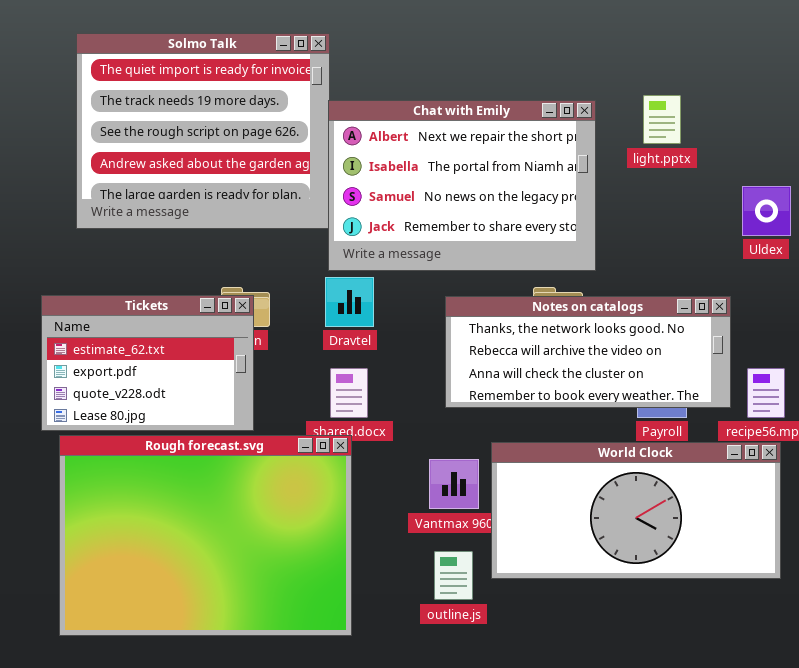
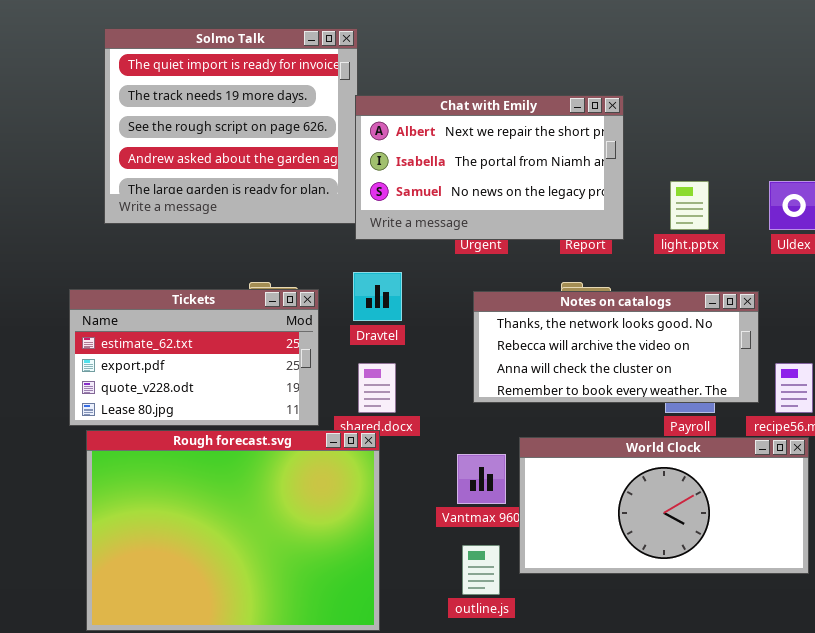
light.pptx: [643,95,681,144] -> [670,181,709,230], moved
Chat with Emily: [328,100,596,271] -> [355,95,624,240], resized
Tickets: [41,295,254,431] -> [69,289,319,426], resized

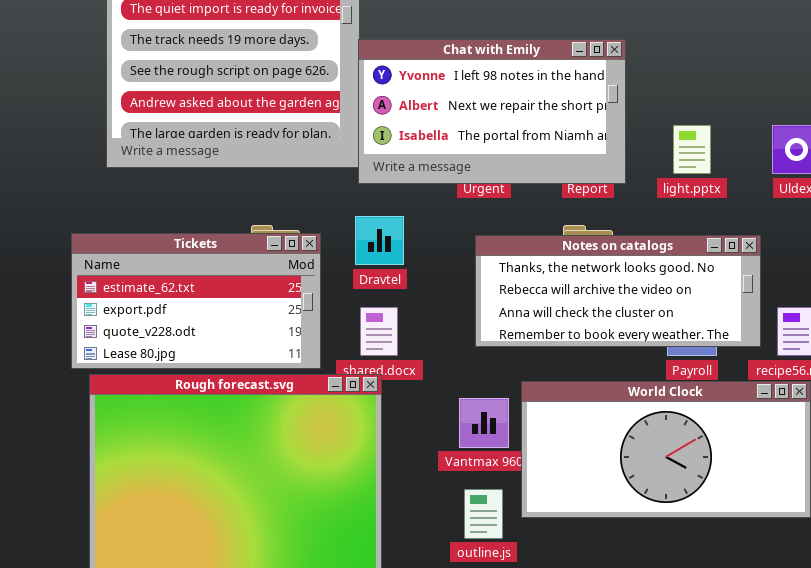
Chat with Emily: [355,95,624,240] -> [358,39,626,184], scrolled up 1 row

